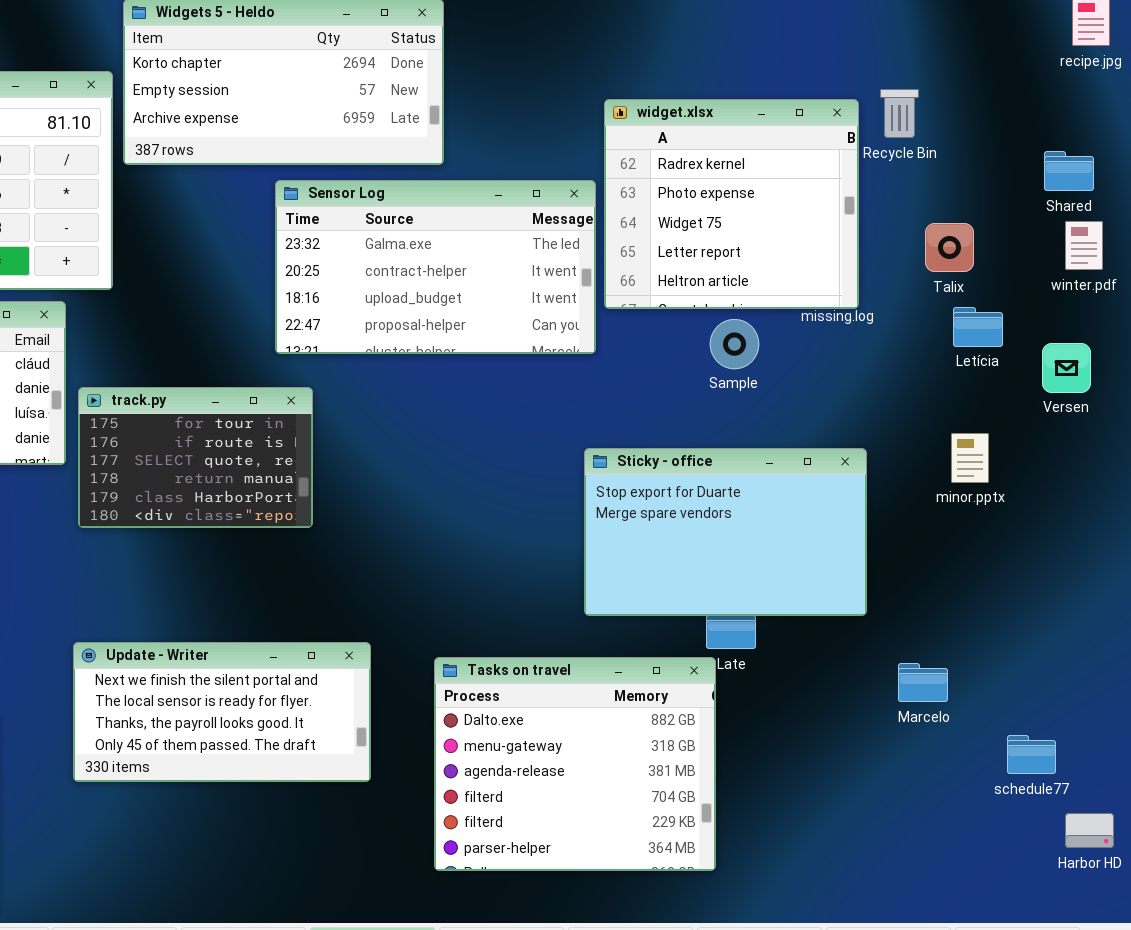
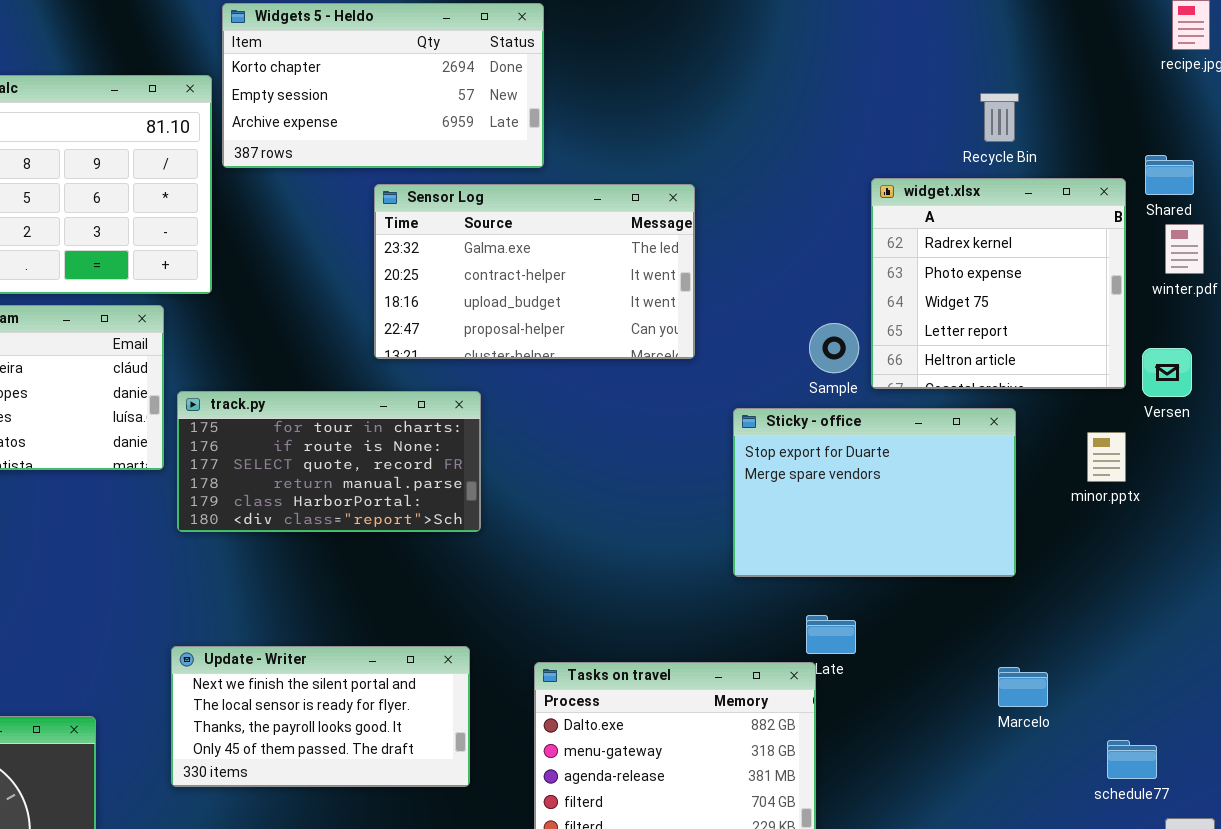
widget.xlsx: [604,99,859,309] -> [871,178,1126,389], moved
track.py: [78,387,313,528] -> [177,391,481,532], resized
minor.pptx: [951,433,989,483] -> [1087,432,1126,482], moved
Sticky - office: [584,448,867,616] -> [733,408,1016,577], moved

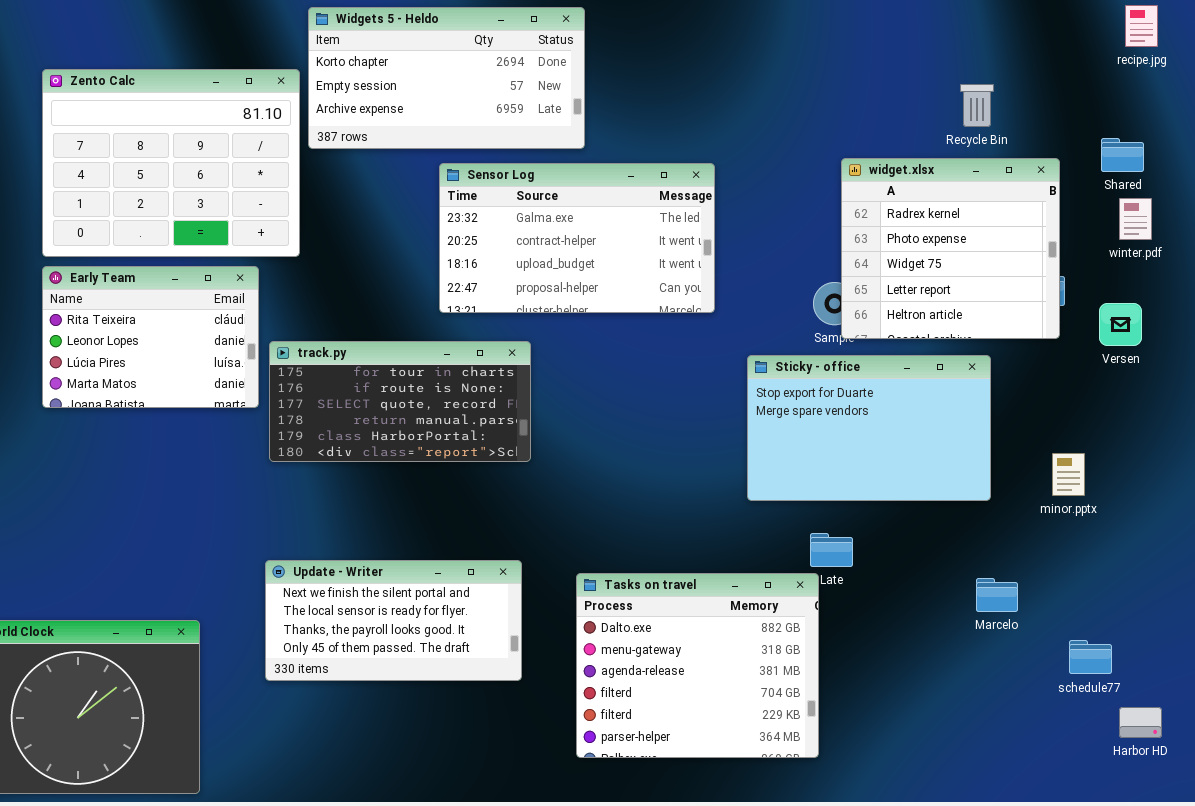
widget.xlsx: [871,178,1126,389] -> [841,158,1060,339], moved
minor.pptx: [1087,432,1126,482] -> [1052,453,1085,496], moved

